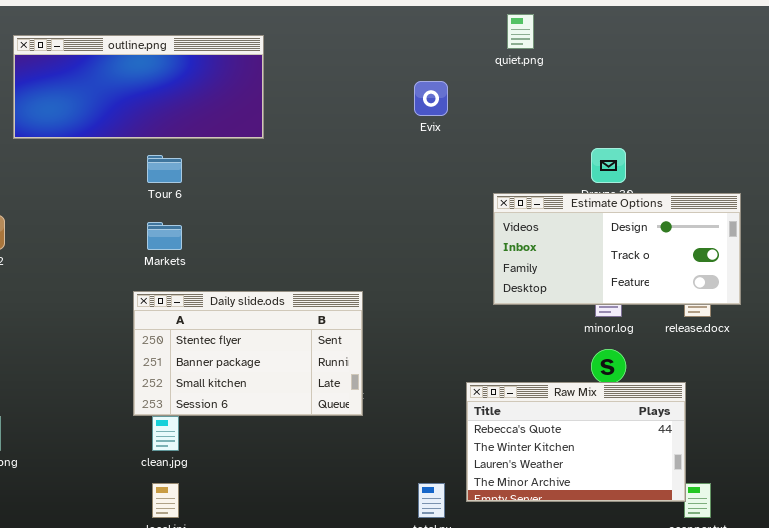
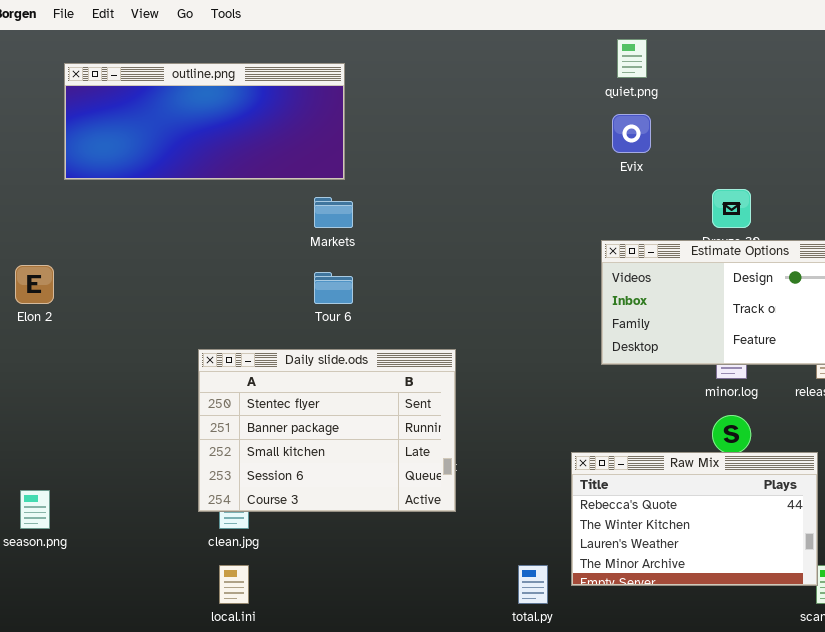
Evix: [414,81,448,116] -> [612,114,651,153], moved
Tour 6: [147,155,182,183] -> [314,272,353,304], moved
Markets: [147,222,182,250] -> [314,197,353,228], moved
Daily slide.ods: [133,291,363,416] -> [198,349,456,512], resized

